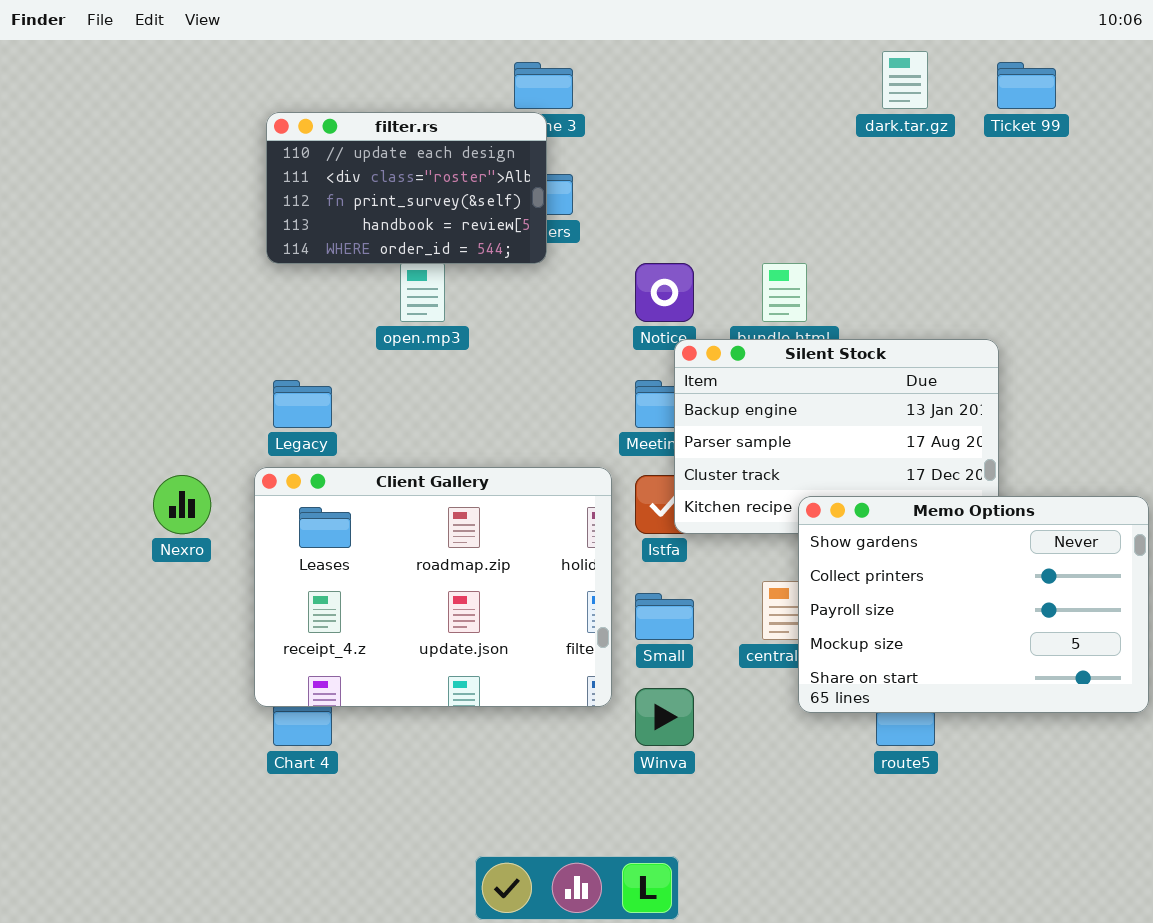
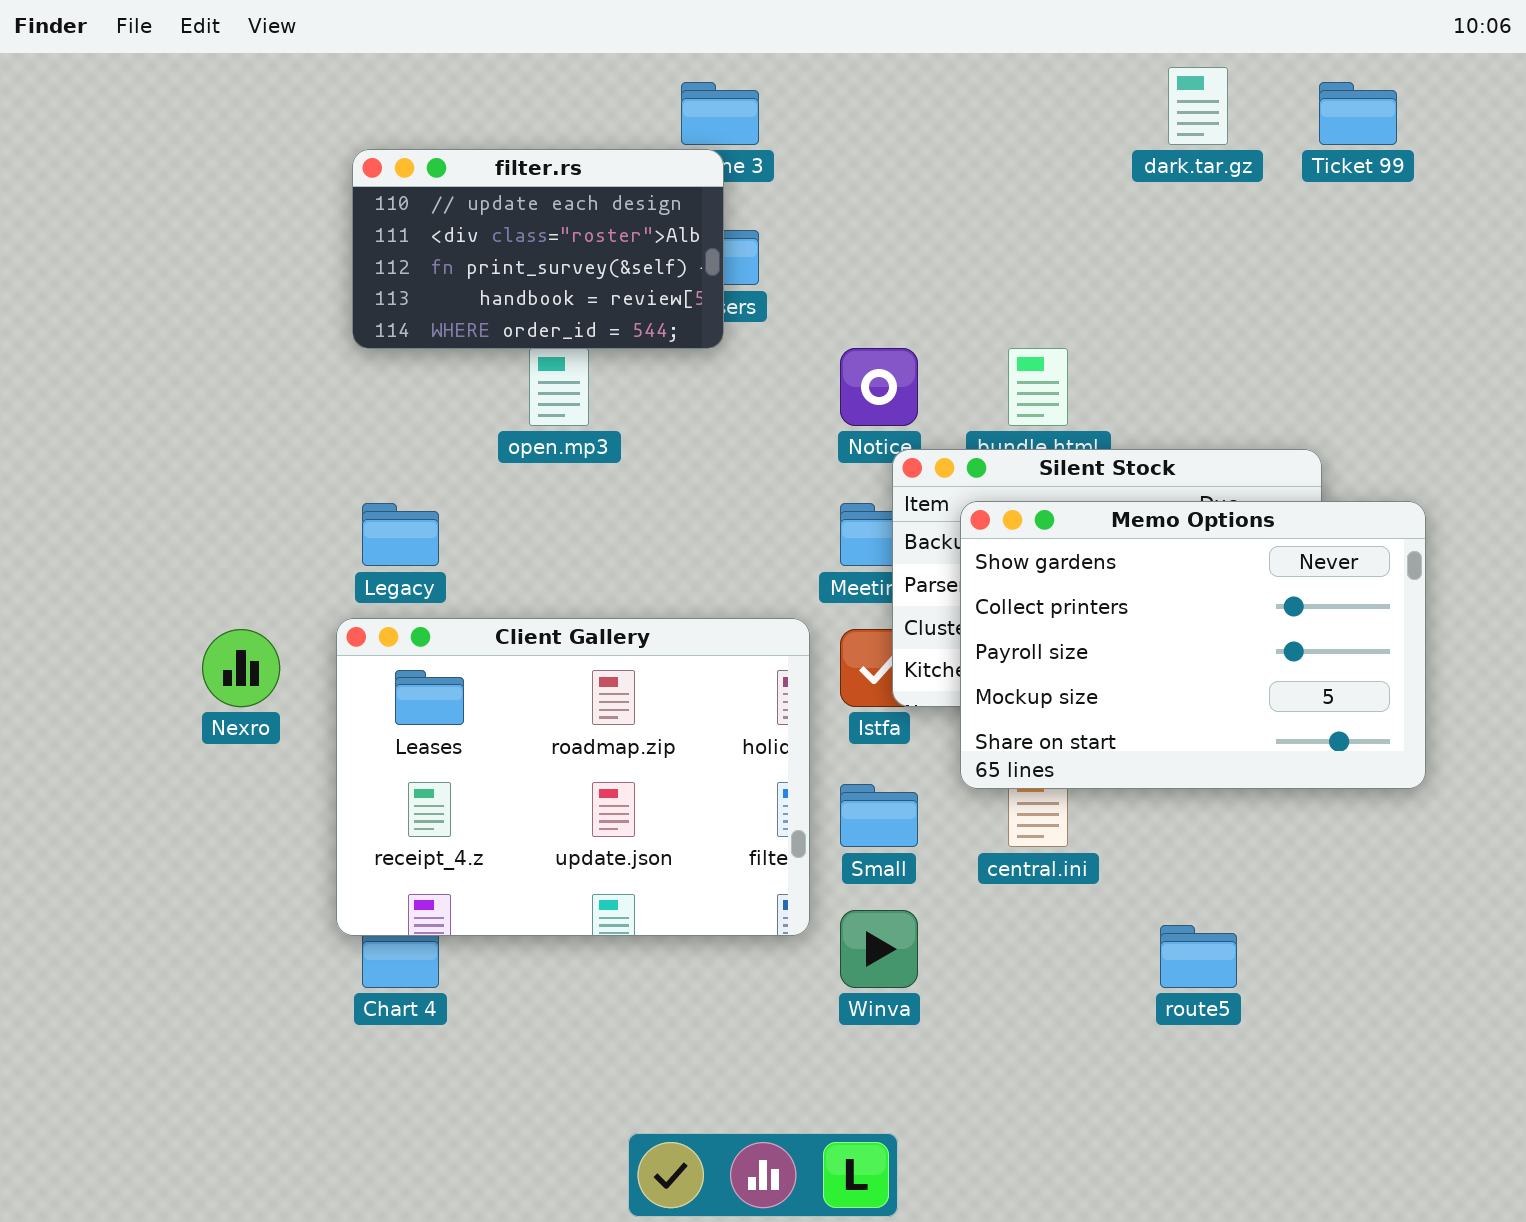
Memo Options: [798,496,1149,713] -> [960,501,1426,789], moved

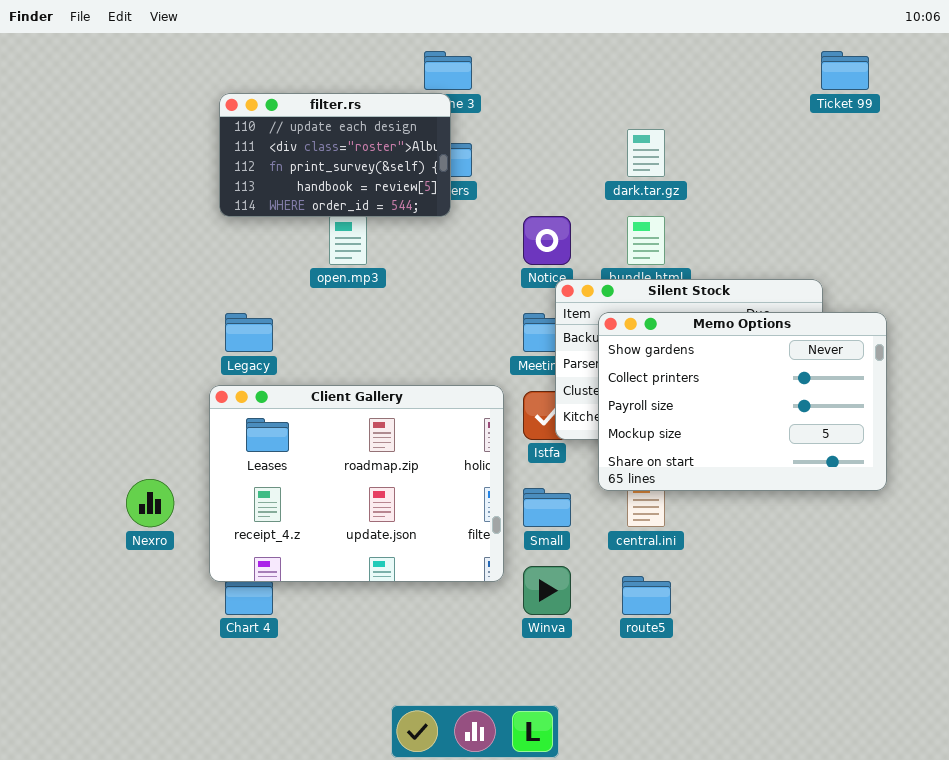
dark.tar.gz: [1168,67,1228,145] -> [627,129,665,177], moved
Nexro: [202,629,280,707] -> [126,479,174,527], moved
route5: [1160,925,1237,988] -> [622,576,671,615], moved

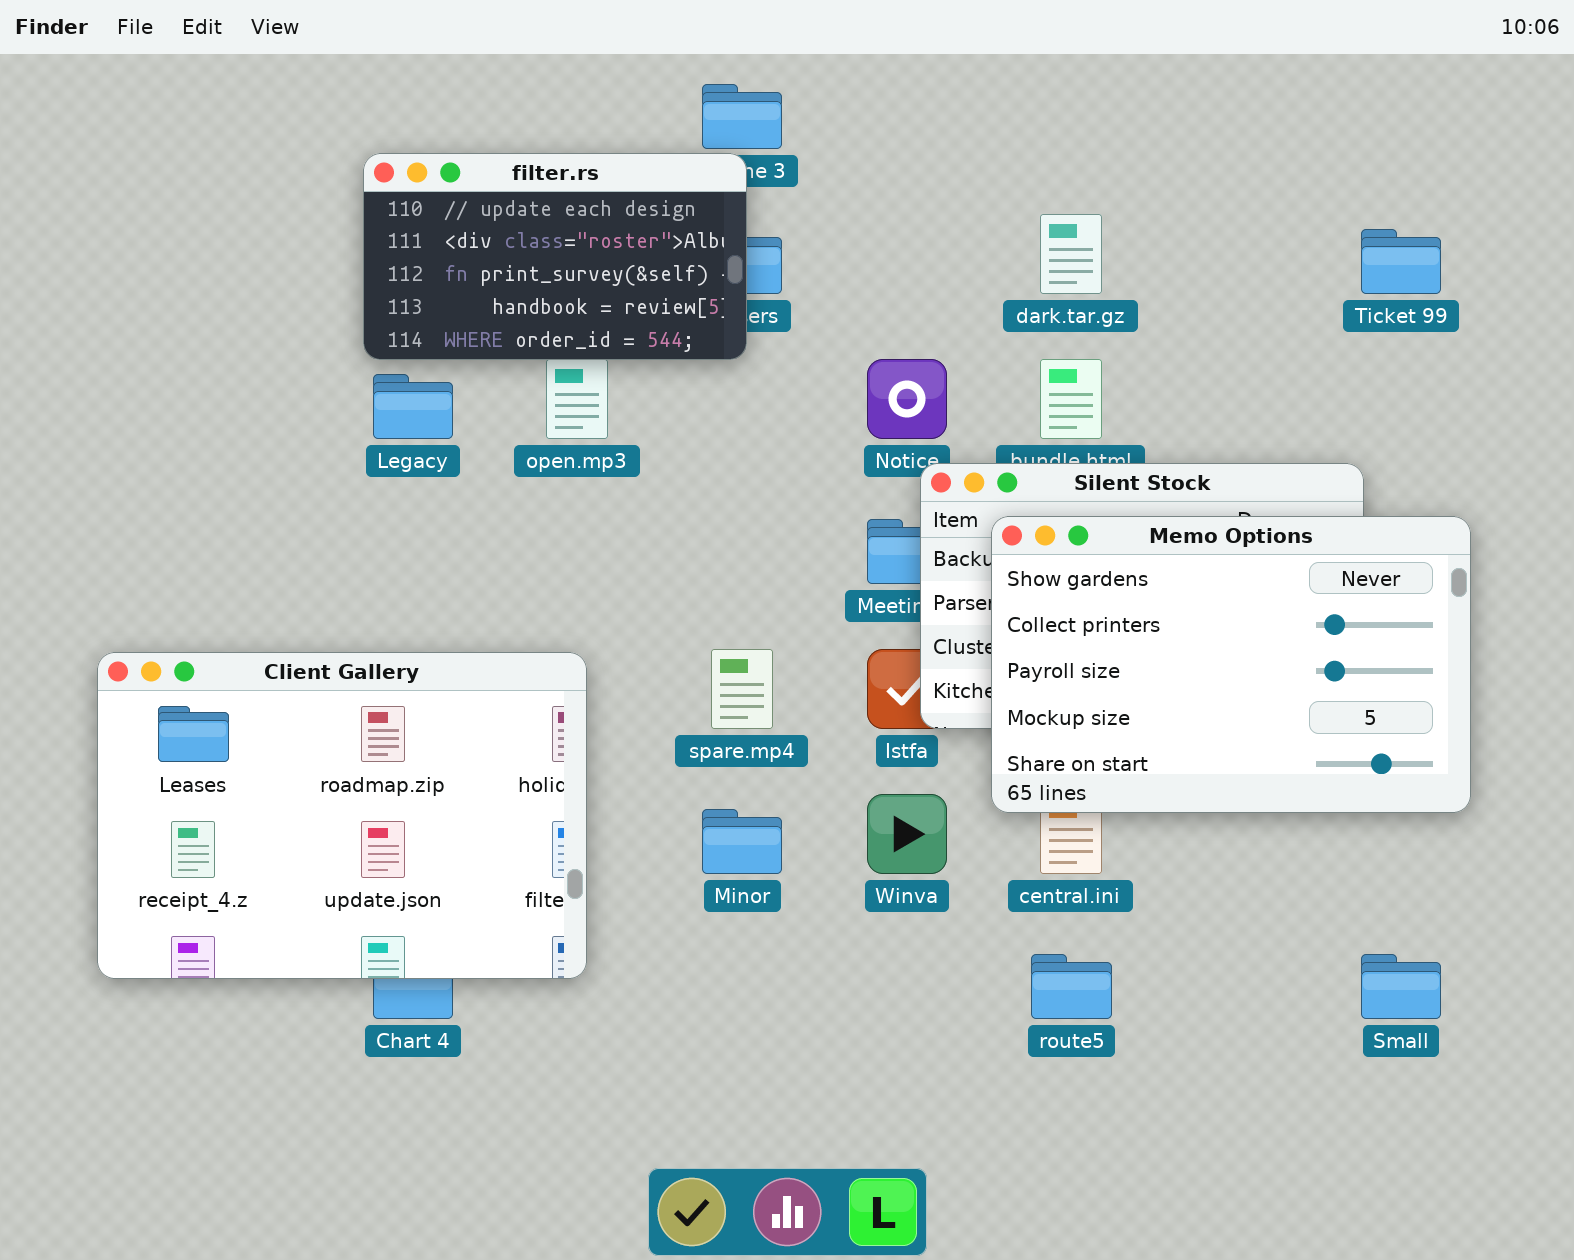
Ticket 99: [821,51,869,90] -> [1361,229,1441,294], moved
Legacy: [225,313,273,352] -> [373,374,453,439], moved
Client Gallery: [209,385,504,582] -> [97,652,587,979], moved
Small: [523,488,571,527] -> [1361,954,1441,1019], moved
Winva: [523,566,571,615] -> [867,794,947,874], moved

